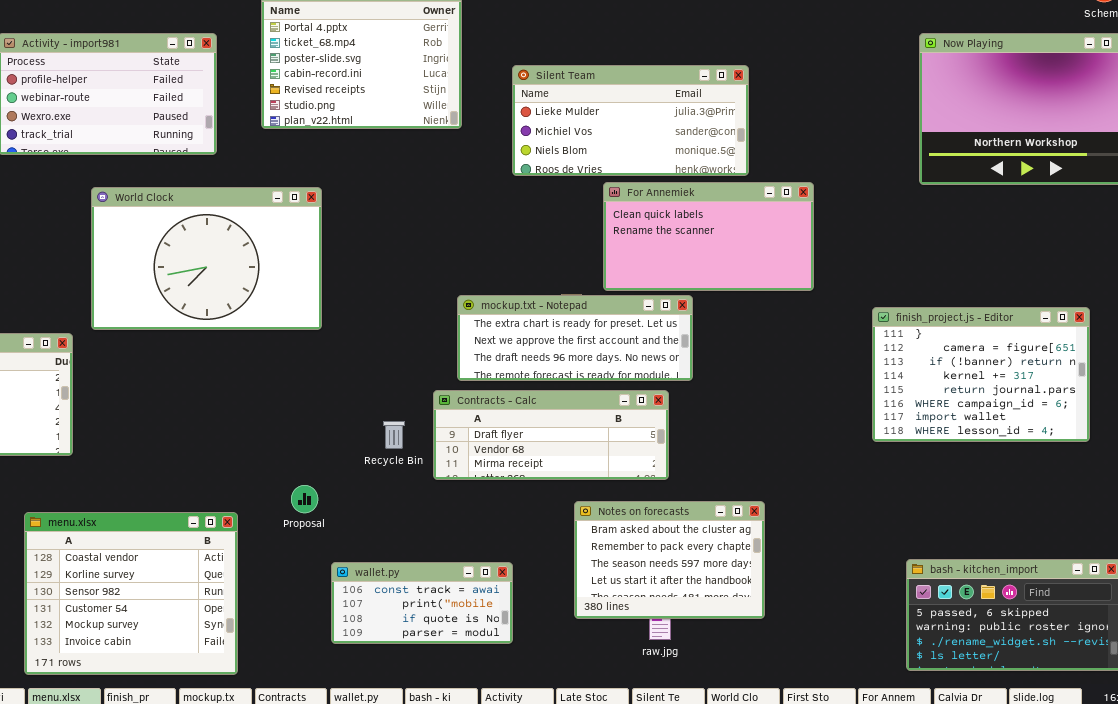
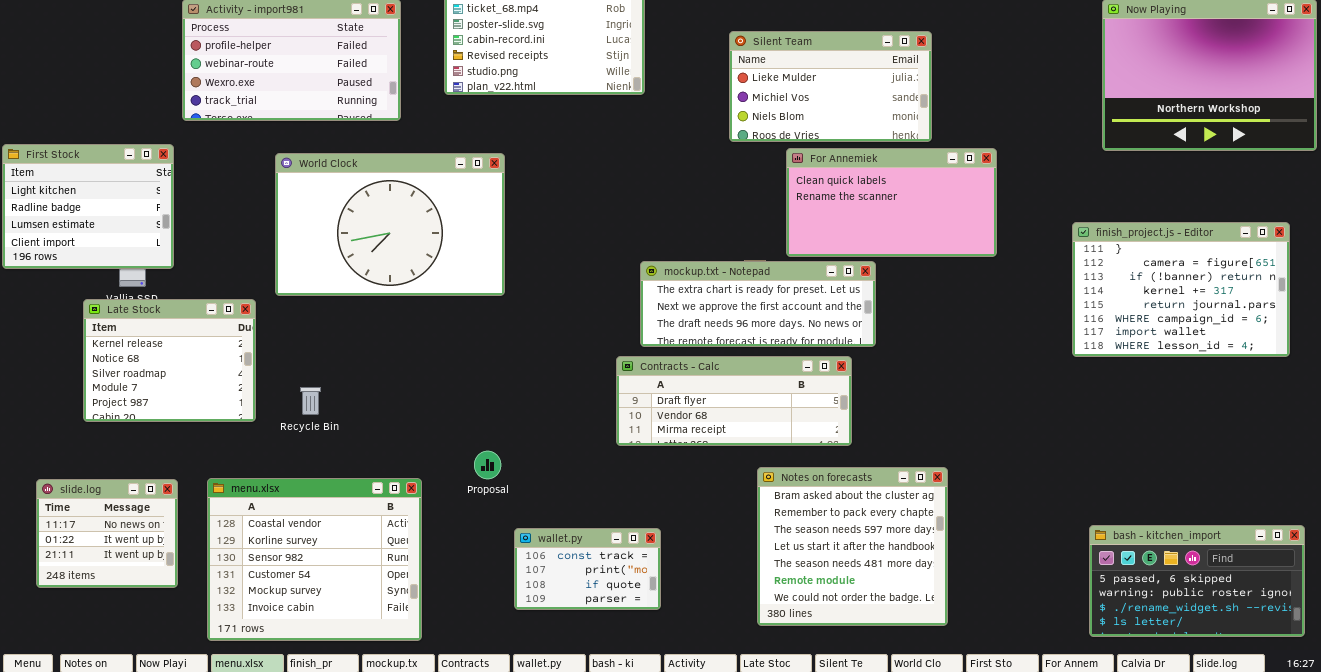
Silent Team: [512,65,749,176] -> [729,31,932,142], resized
finish_project.js - Editor: [872,307,1090,442] -> [1072,222,1290,357], moved
Recycle Bin: [383,421,405,449] -> [300,387,321,415], moved
Notes on forecasts: [574,501,765,619] -> [757,467,948,626], resized
wallet.py: [331,562,513,644] -> [514,528,661,610], resized

